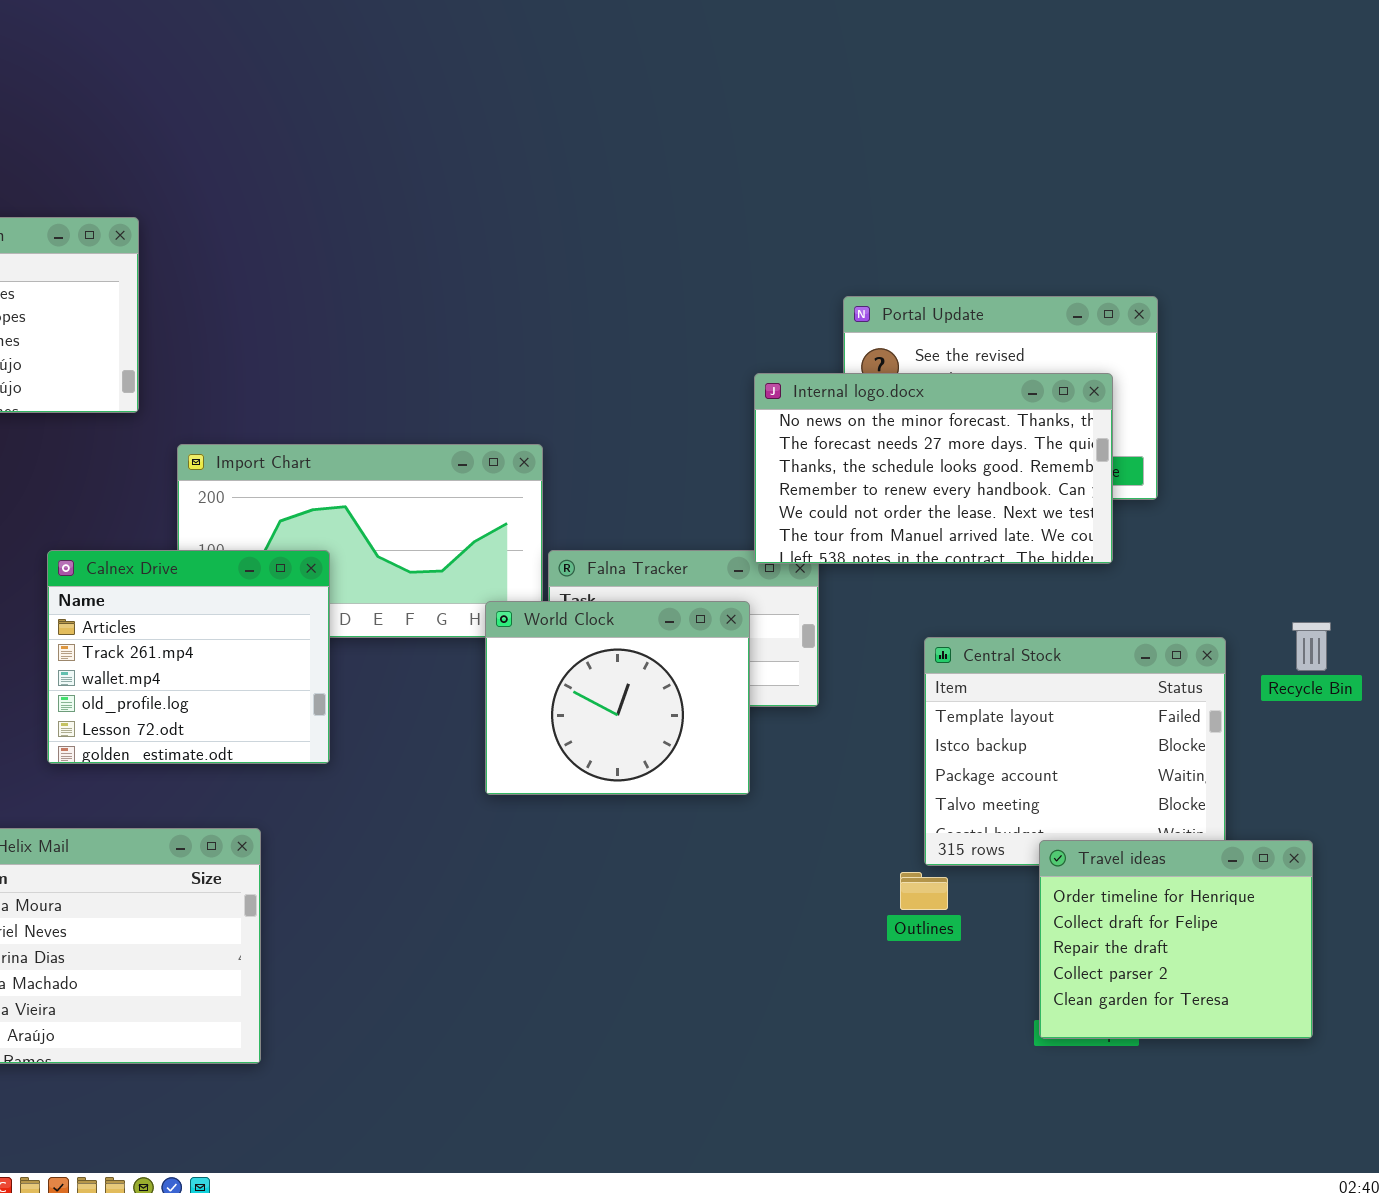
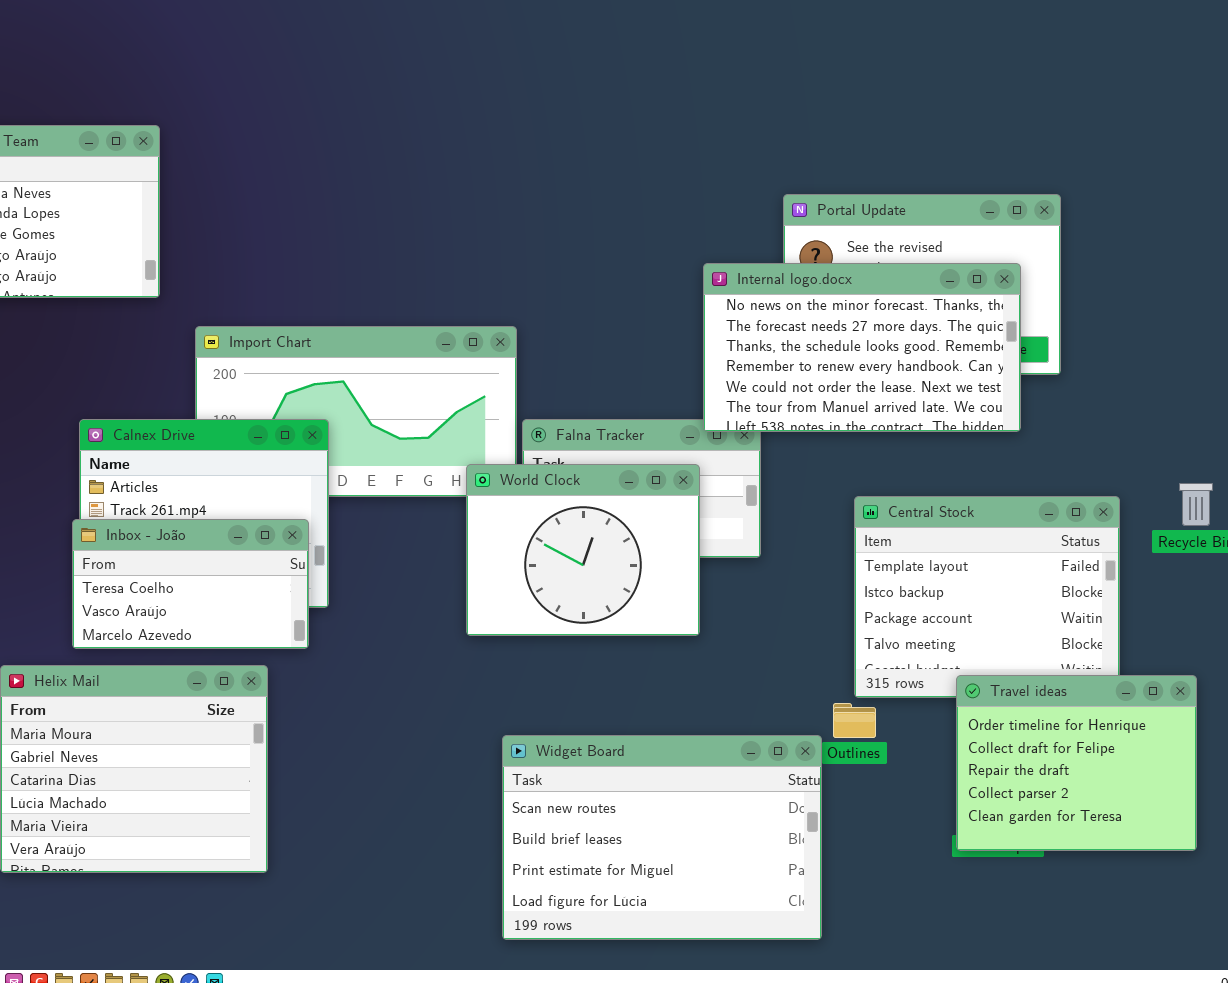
Inbox - João: none -> [72,519,309,649], opened
Widget Board: none -> [502,735,822,940], opened

